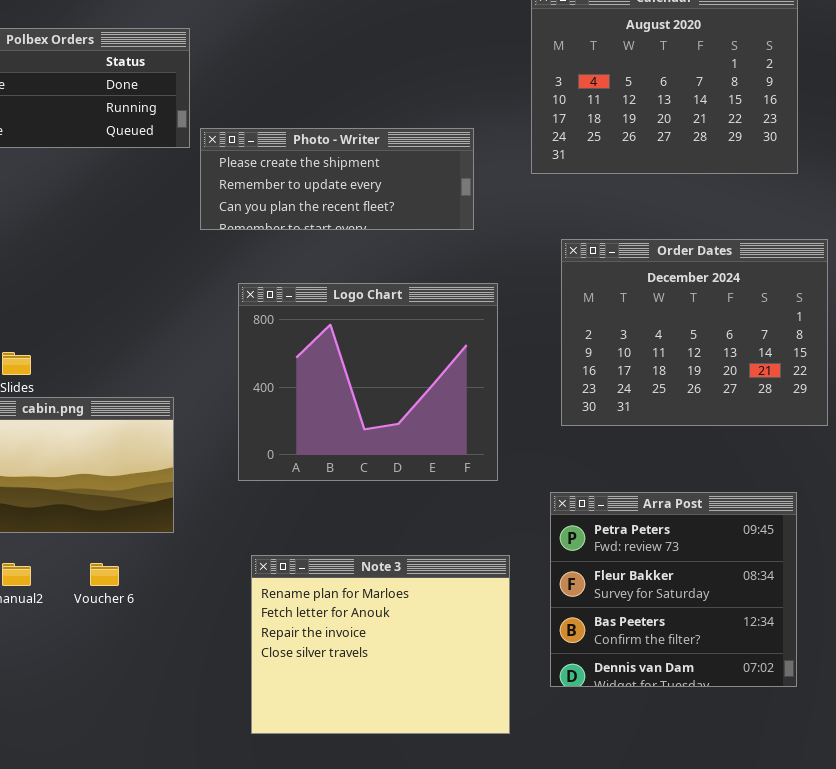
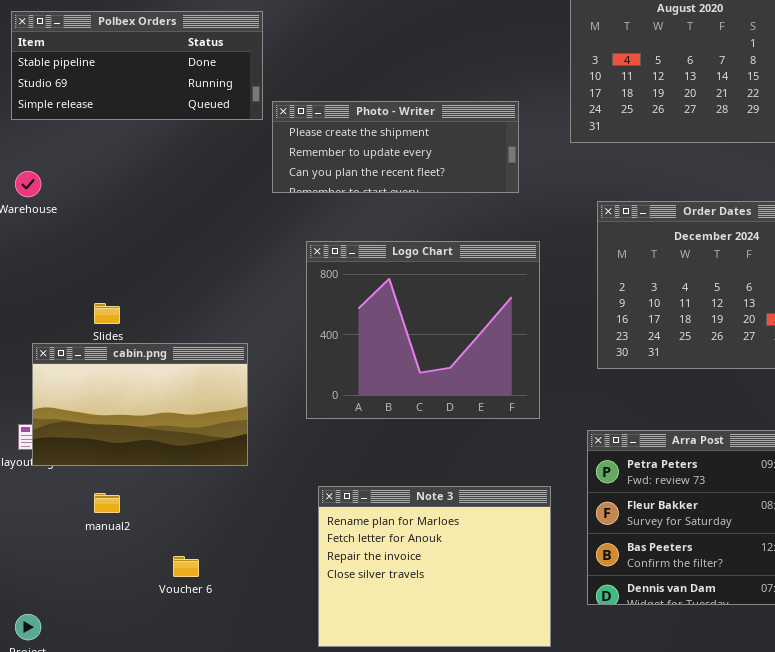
Voucher 6: [90,563,119,586] -> [173,556,199,577], moved

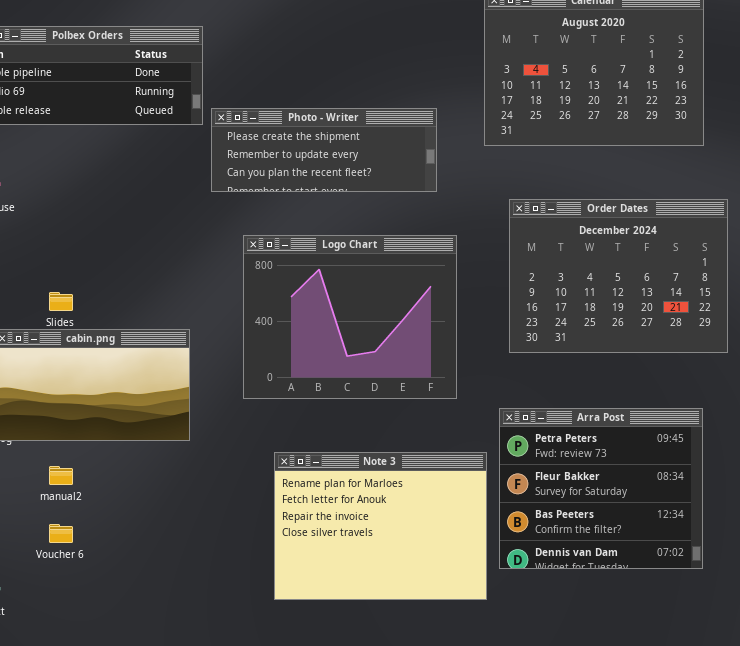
Note 3: [318,486,551,647] -> [274,452,487,600], moved
Voucher 6: [173,556,199,577] -> [49,524,73,543], moved

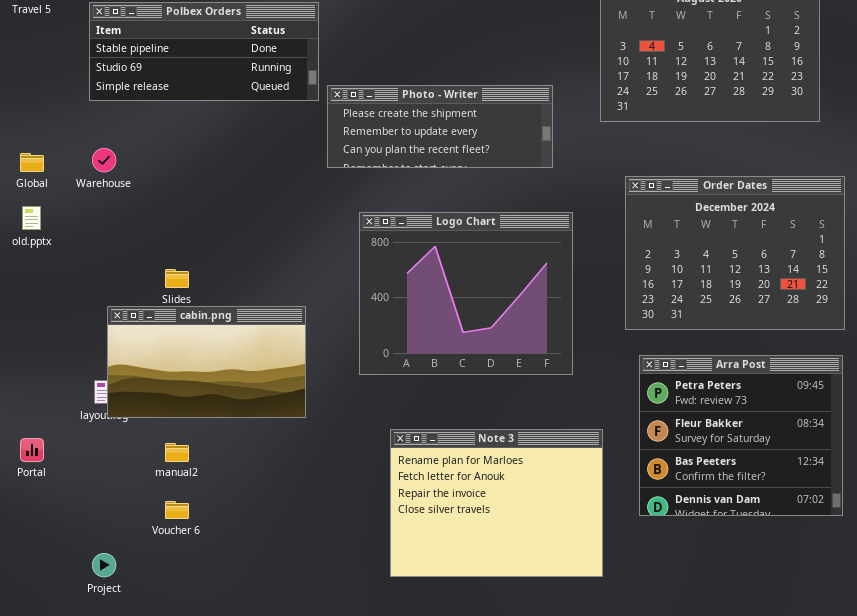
Arra Post: [499,408,703,569] -> [639,355,843,516], moved

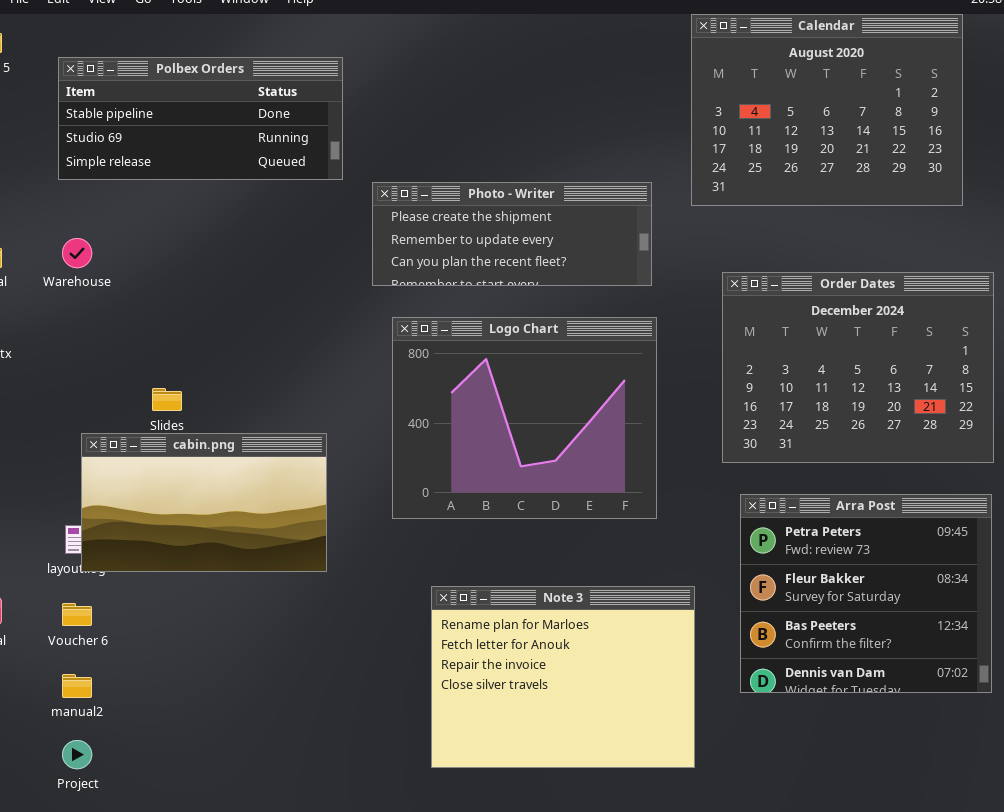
Photo - Writer: [327,85,553,168] -> [372,182,652,286], moved
manual2: [165,443,189,462] -> [62,674,92,698], moved
Voucher 6: [165,501,189,519] -> [62,603,92,626], moved

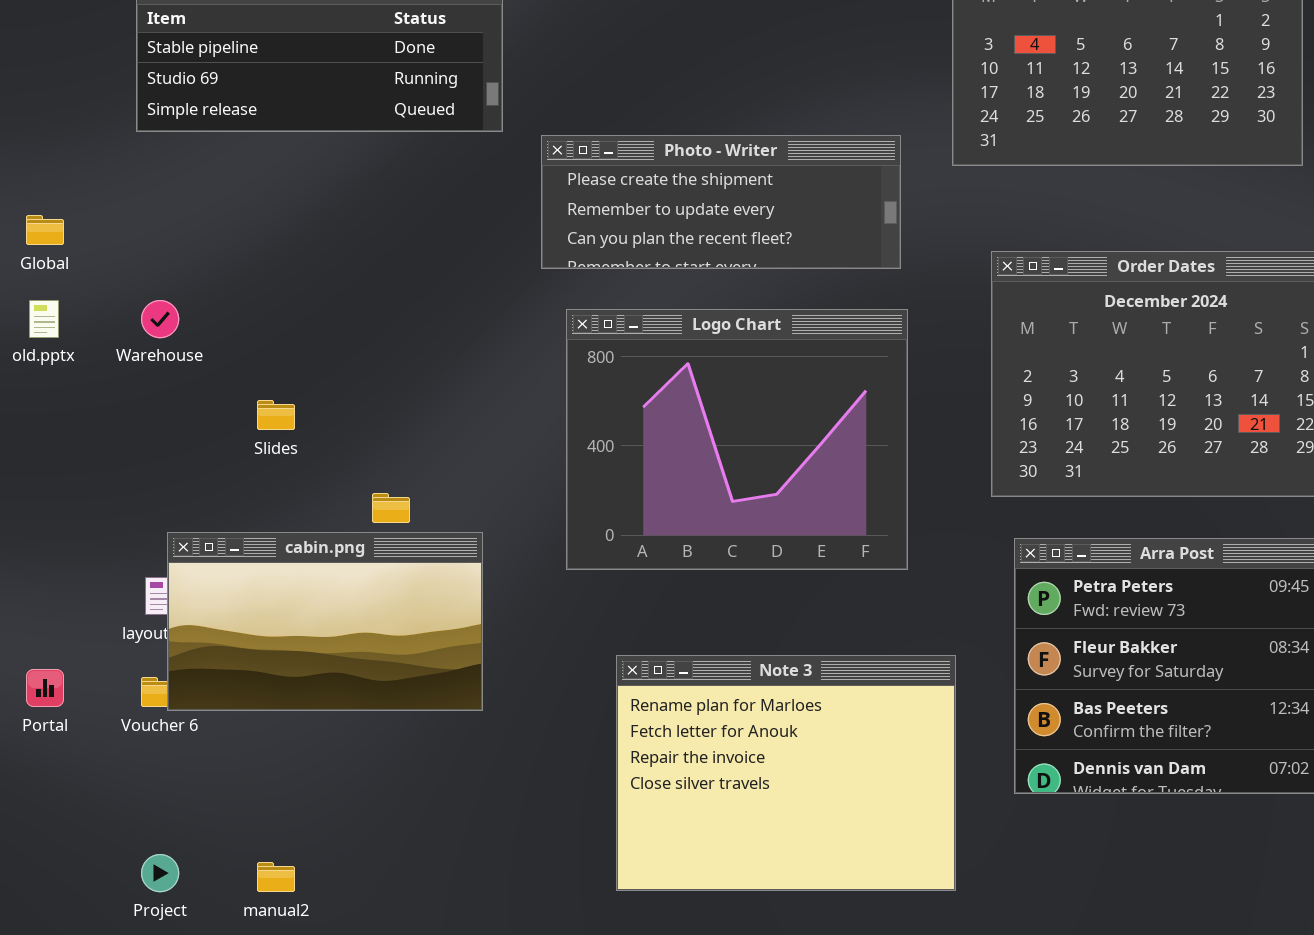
Warehouse: [62,238,92,268] -> [141,300,179,338], moved
cabin.png: [81,433,327,572] -> [167,532,483,711], moved
manual2: [62,674,92,698] -> [257,862,295,892], moved

